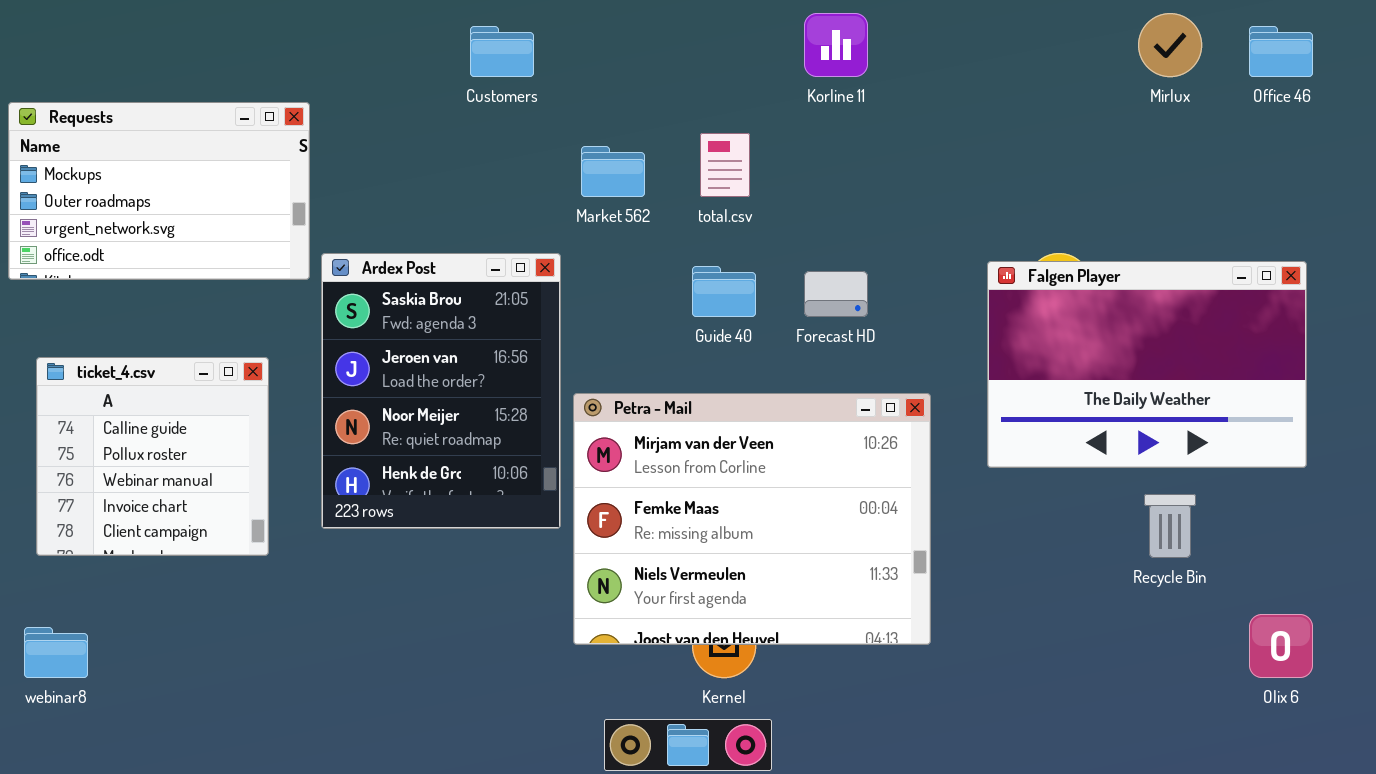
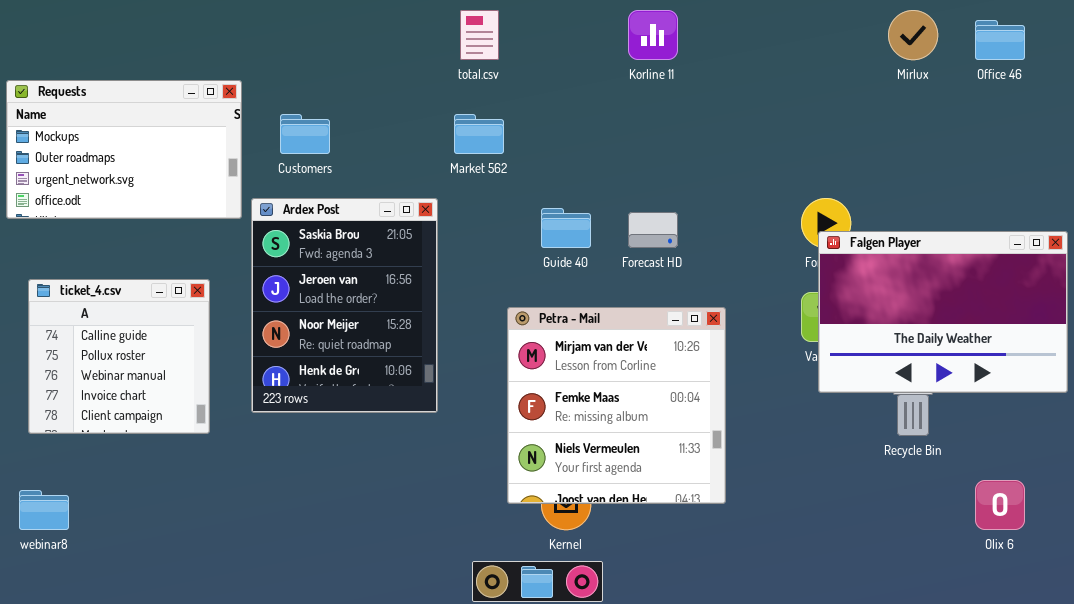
Customers: [470,26,534,77] -> [280,114,330,154], moved
total.csv: [700,133,750,197] -> [460,10,499,60], moved
Falgen Player: [987,261,1307,468] -> [818,231,1068,393], moved
Petra - Mail: [573,393,931,645] -> [507,307,726,504], resized

